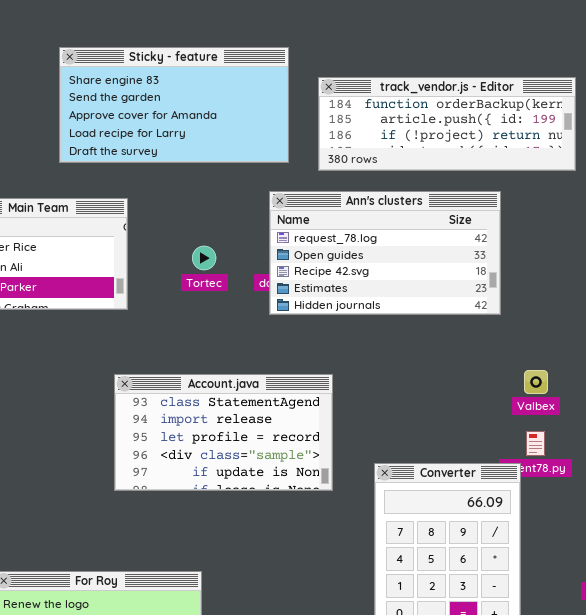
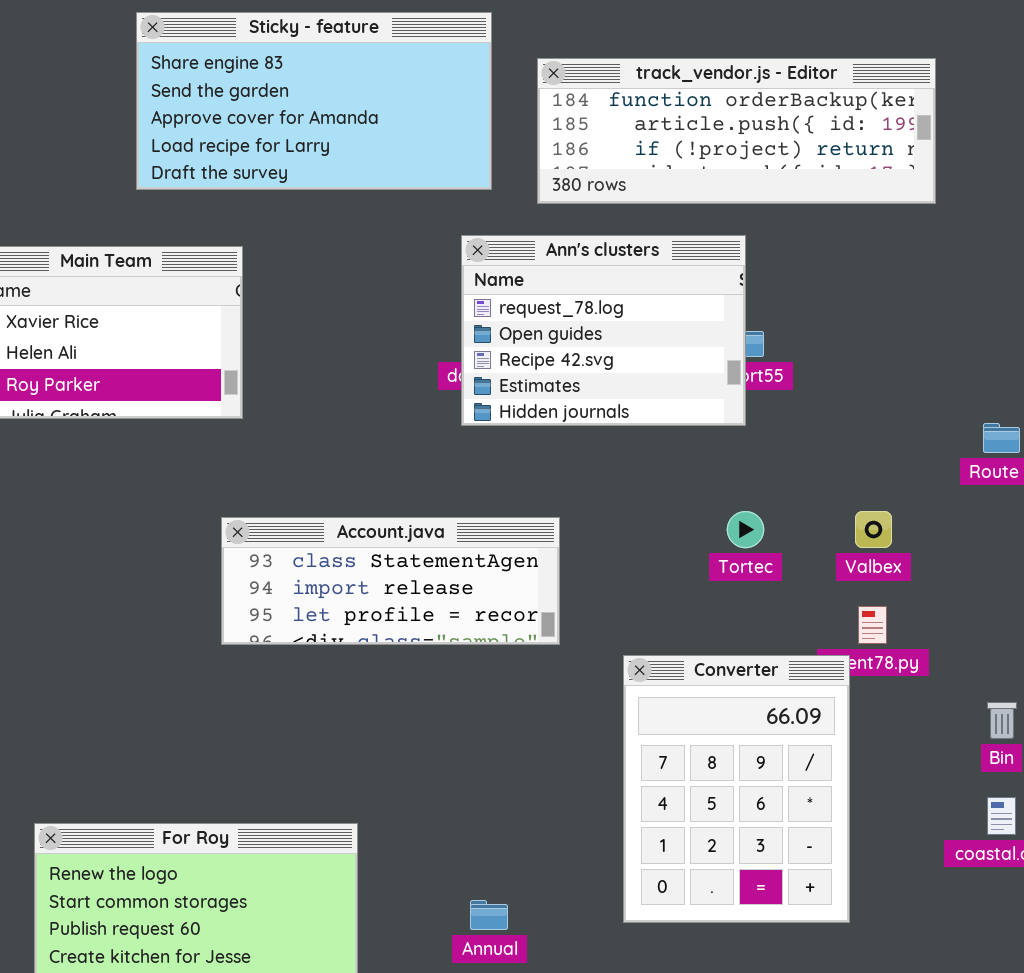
Ann's clusters: [269,191,501,315] -> [461,235,746,426], resized
Tortec: [192,246,216,270] -> [727,511,764,548], moved
Account.java: [114,374,333,491] -> [221,517,560,645], resized

